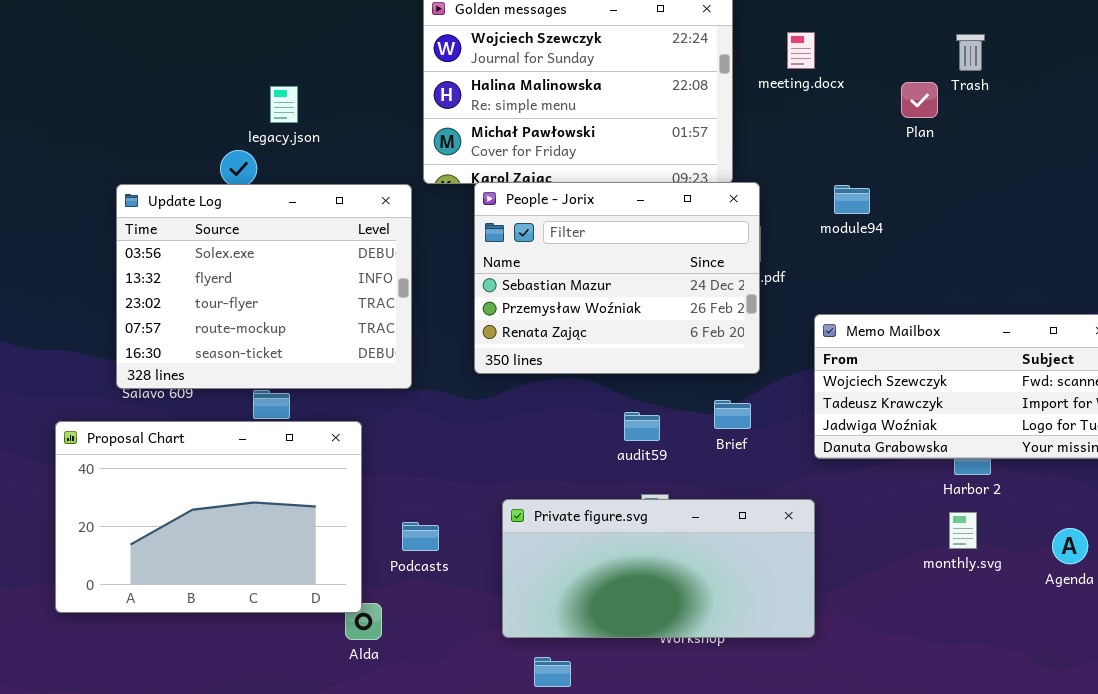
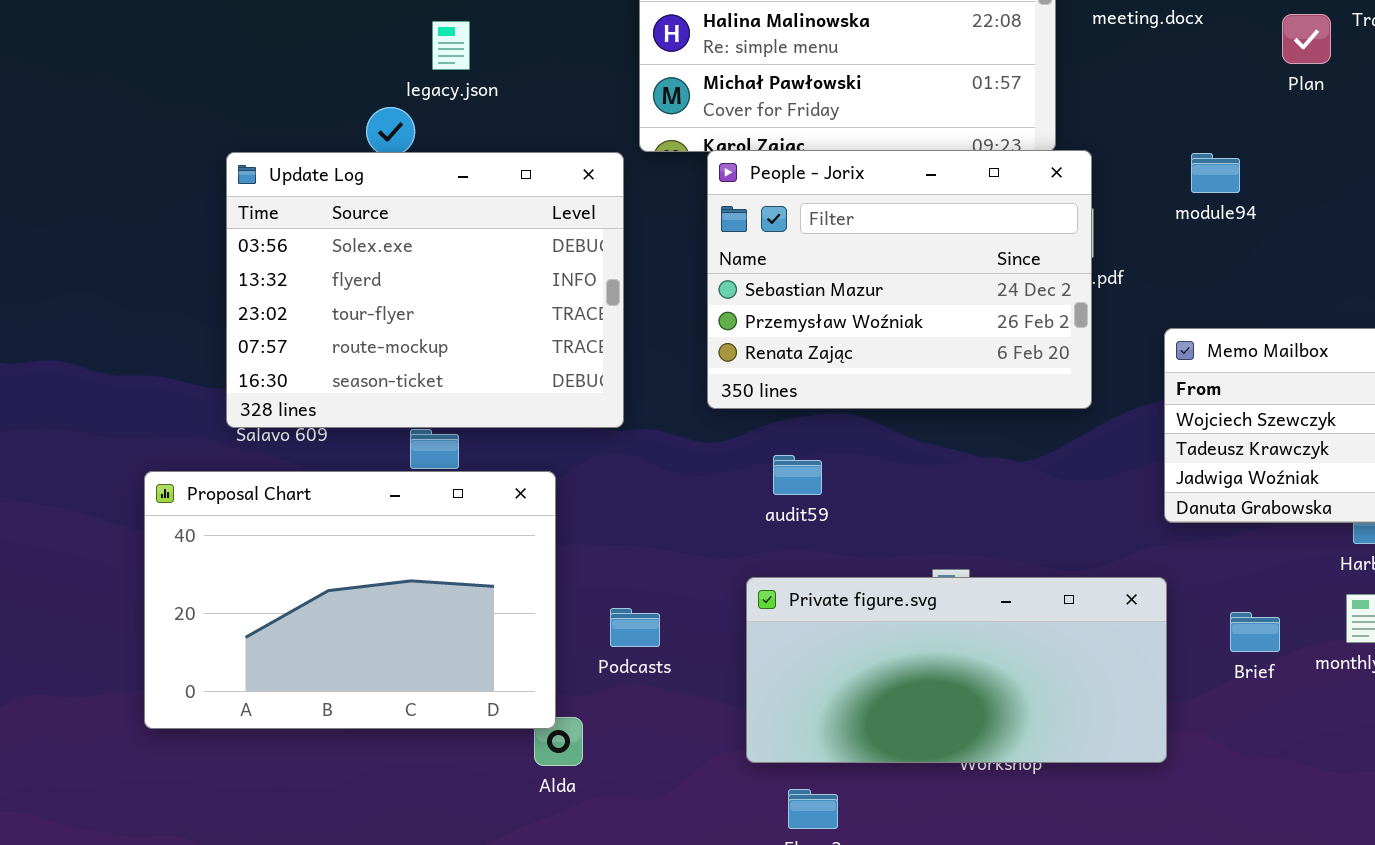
Brief: [714,400,751,429] -> [1230,612,1280,652], moved
audit59: [624,412,660,441] -> [773,455,822,495], moved

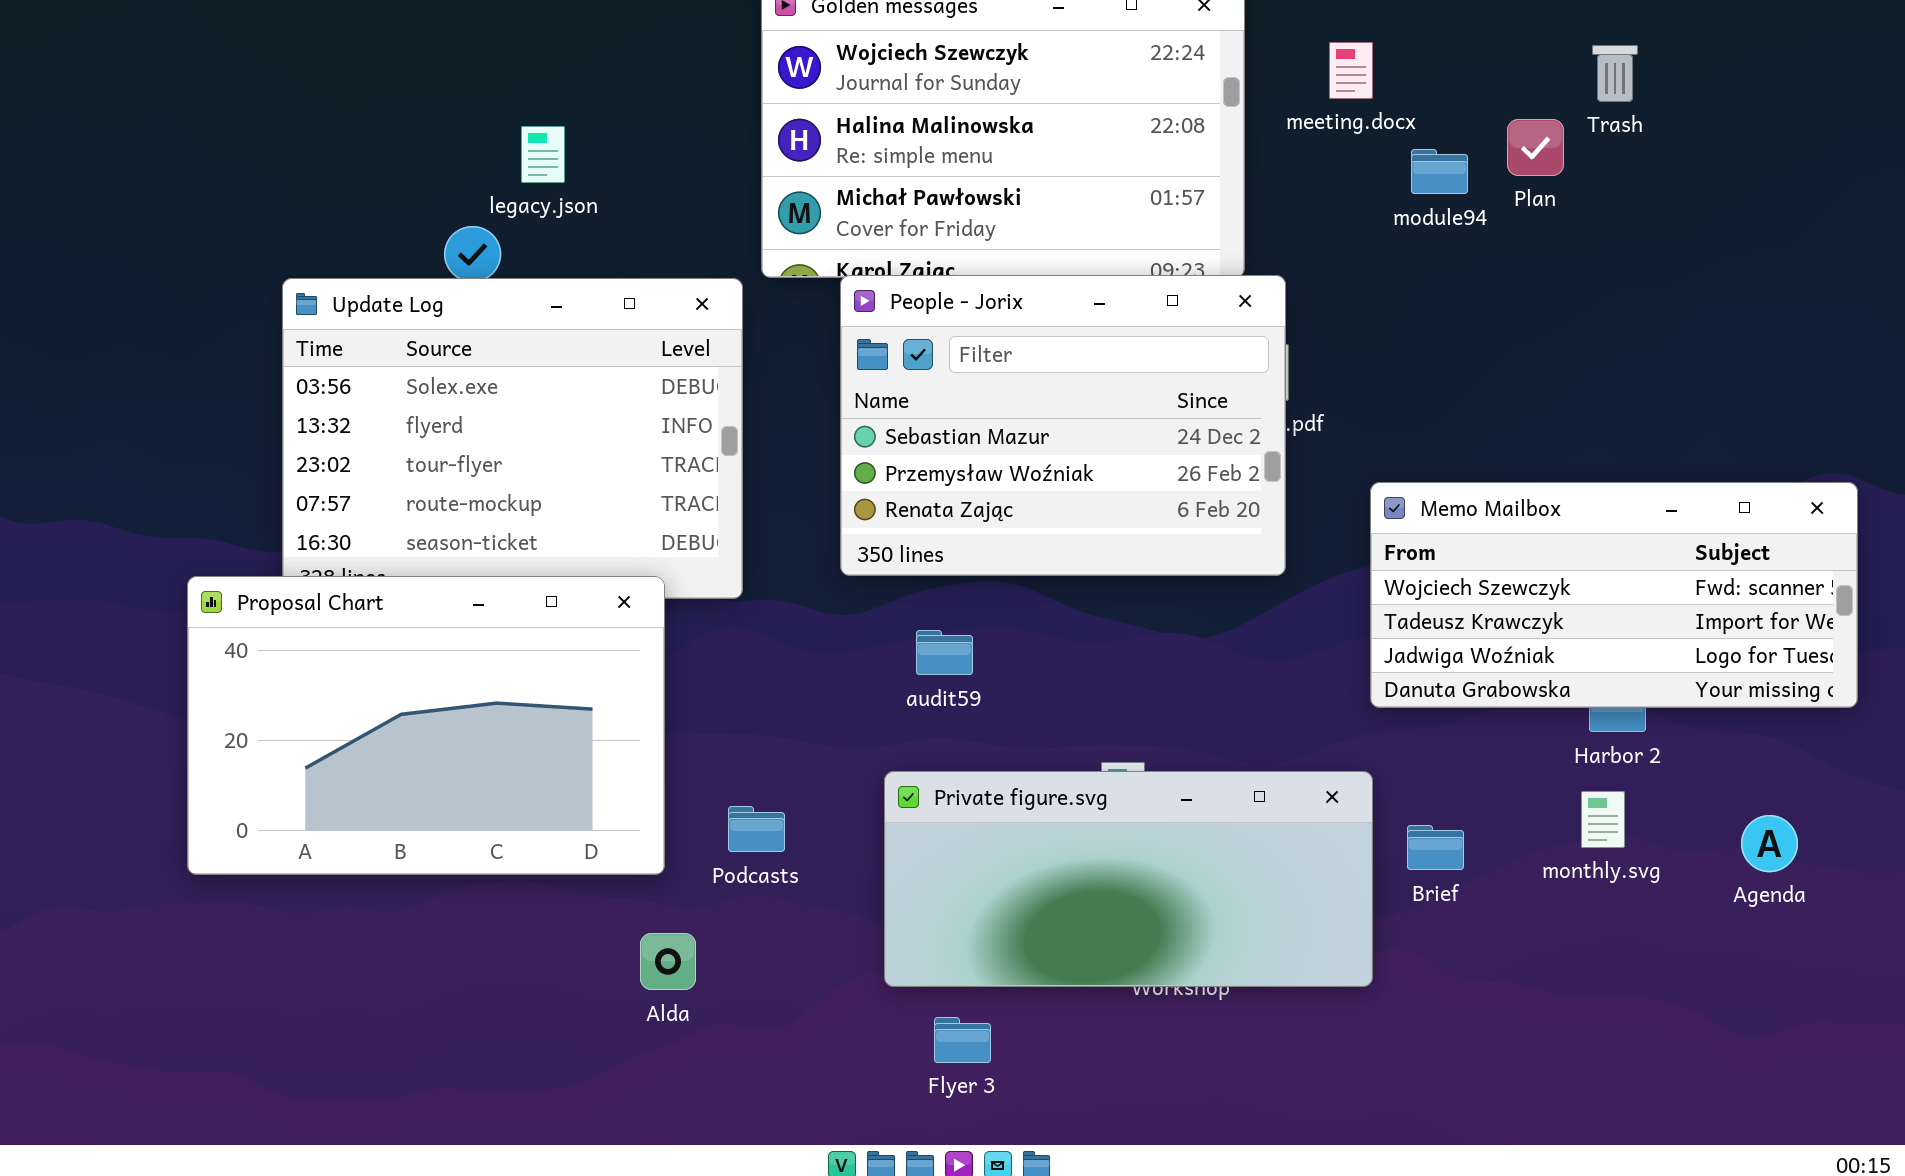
module94: [1191,153,1240,193] -> [1411,149,1468,194], moved
Proposal Chart: [144,471,556,729] -> [187,576,665,875], moved
Brief: [1230,612,1280,652] -> [1407,825,1464,870], moved

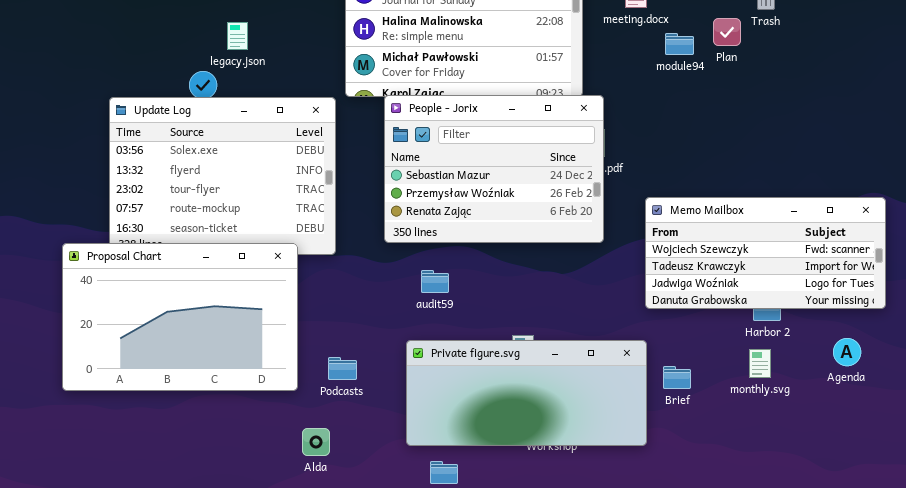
Agenda: [1741,815,1798,872] -> [833,338,861,366], moved
Alda: [640,933,696,990] -> [302,428,330,456], moved

